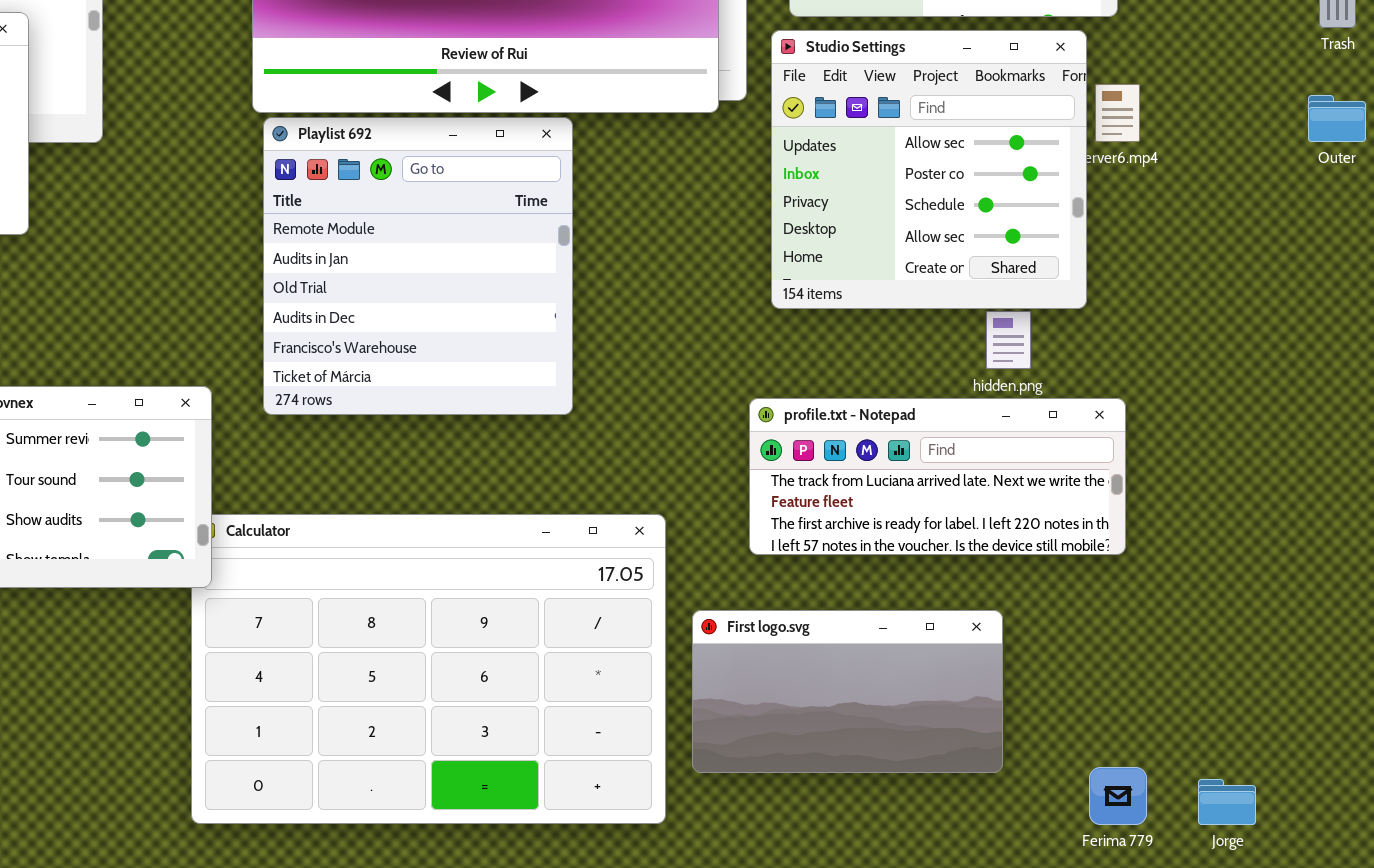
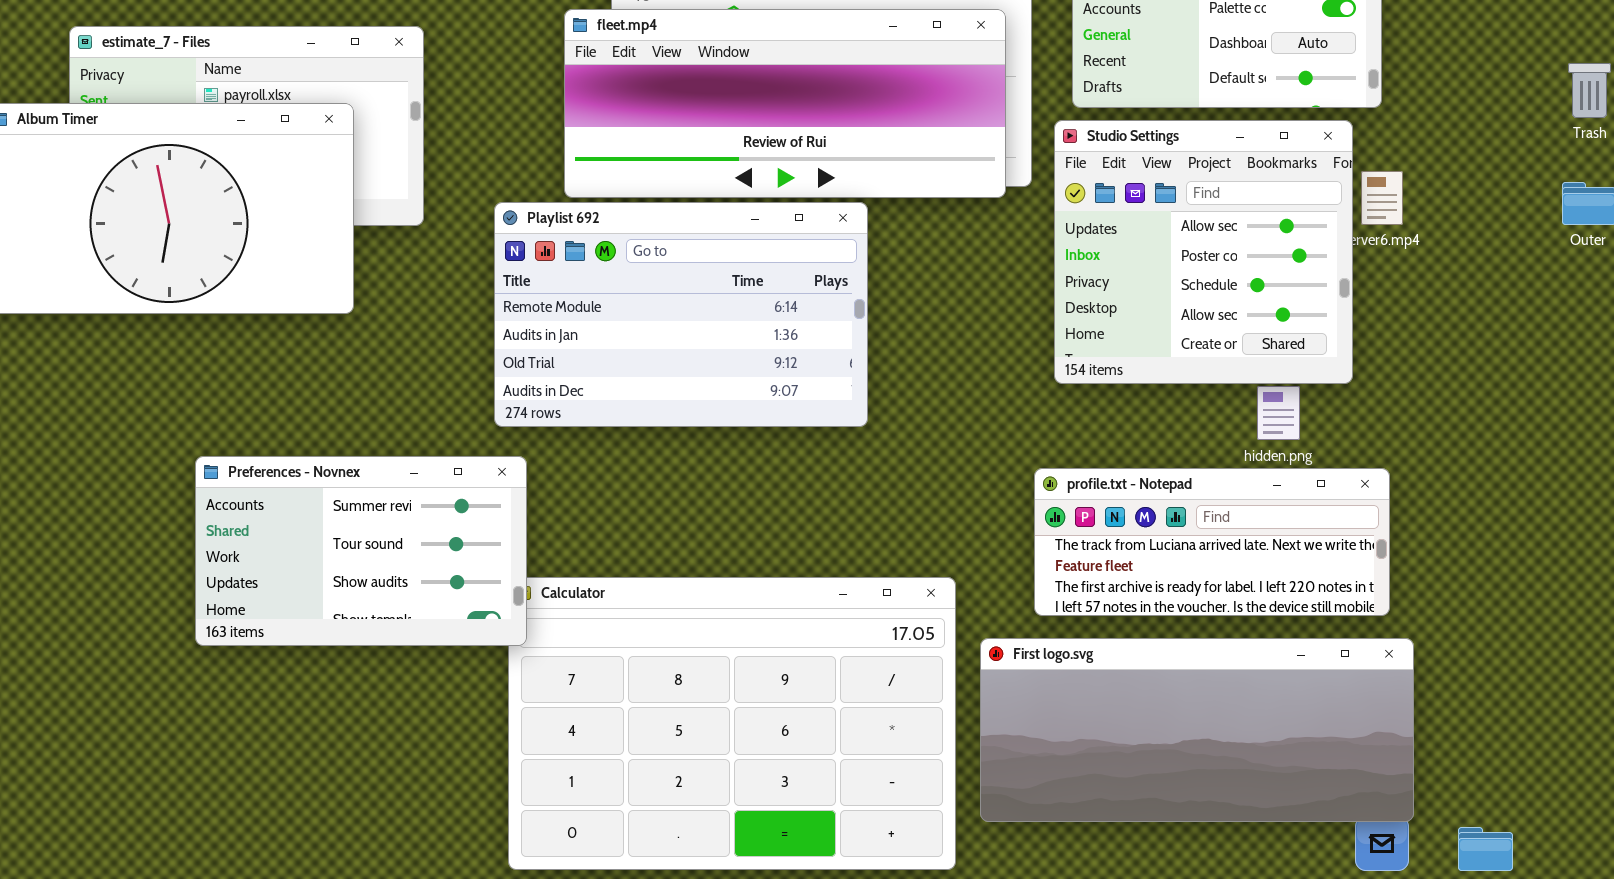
Playlist 692: [263,117,573,415] -> [494,202,868,427], resized
First logo.svg: [692,610,1003,773] -> [980,638,1414,822], resized

